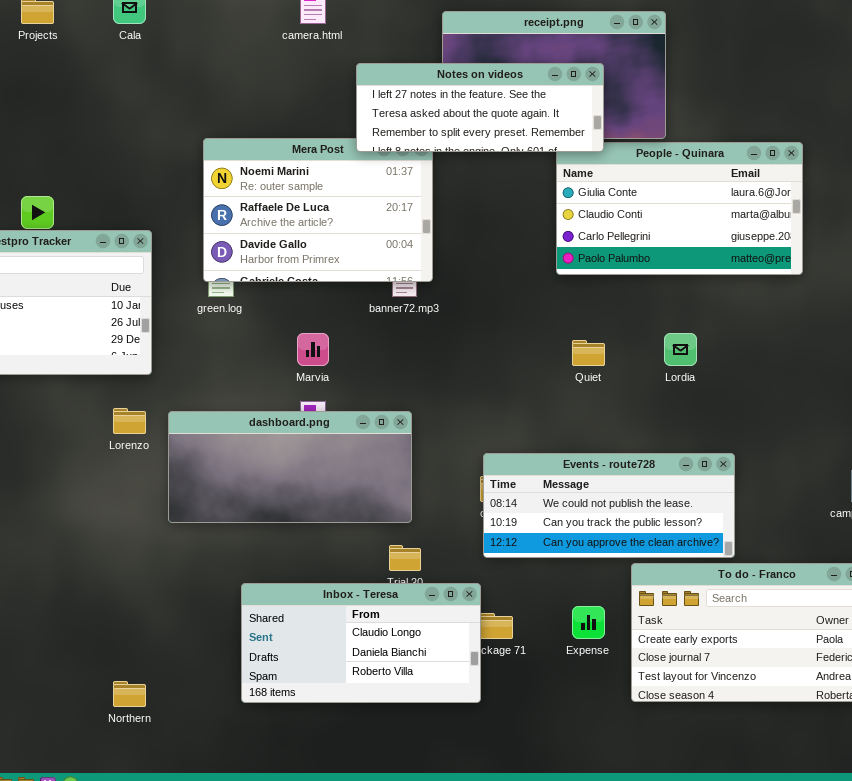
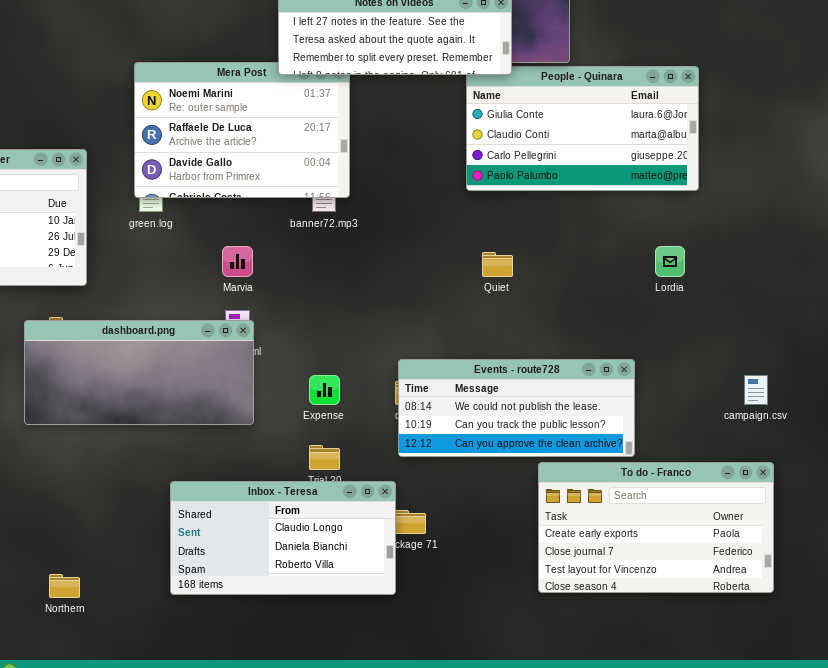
Lordia: [664,333,697,366] -> [655,246,685,277], moved
dashboard.png: [168,411,412,523] -> [24,320,254,425], moved
Expense: [572,606,605,639] -> [309,375,340,405], moved

